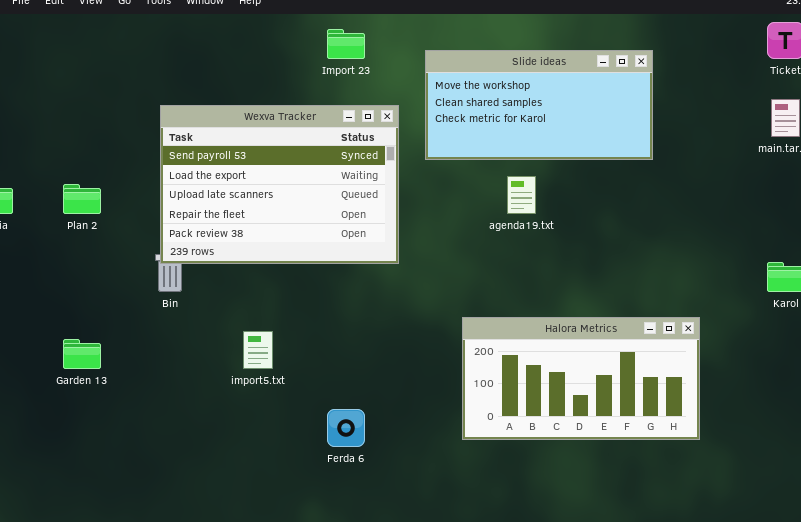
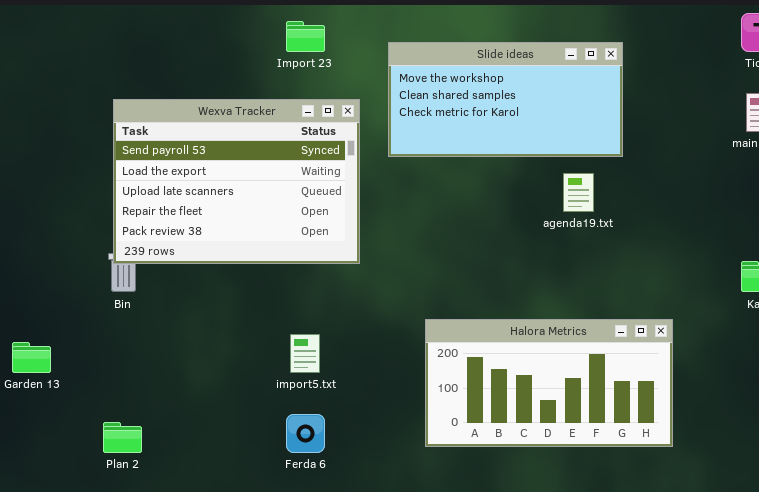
agenda19.txt: [507,176,536,214] -> [563,173,594,212], moved
Plan 2: [63,184,101,214] -> [103,422,142,453], moved
import5.txt: [243,331,273,369] -> [290,334,320,373], moved

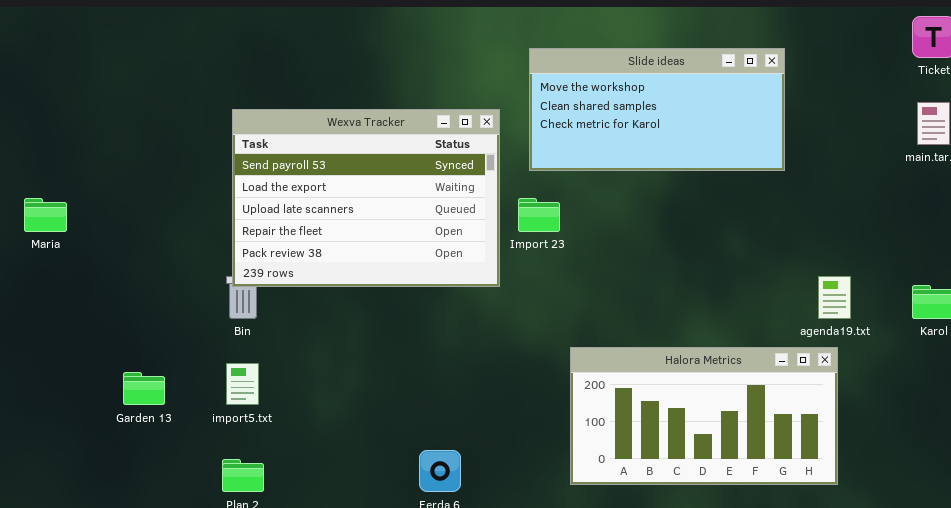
Import 23: [286,21,325,52] -> [518,198,560,232], moved
agenda19.txt: [563,173,594,212] -> [818,276,851,319], moved
import5.txt: [290,334,320,373] -> [226,363,259,405], moved

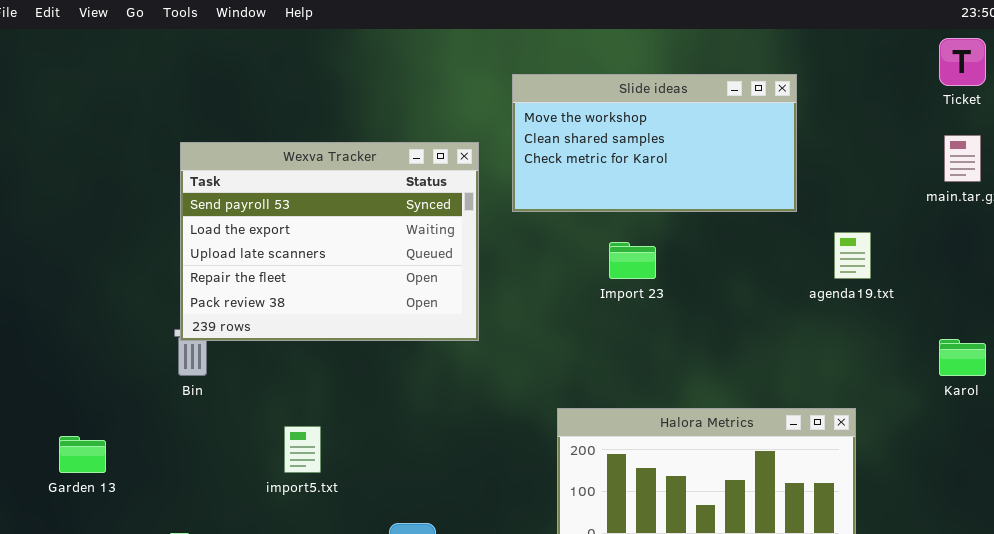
Import 23: [518,198,560,232] -> [609,242,656,279], moved
agenda19.txt: [818,276,851,319] -> [834,232,871,279], moved
import5.txt: [226,363,259,405] -> [284,426,321,473], moved

